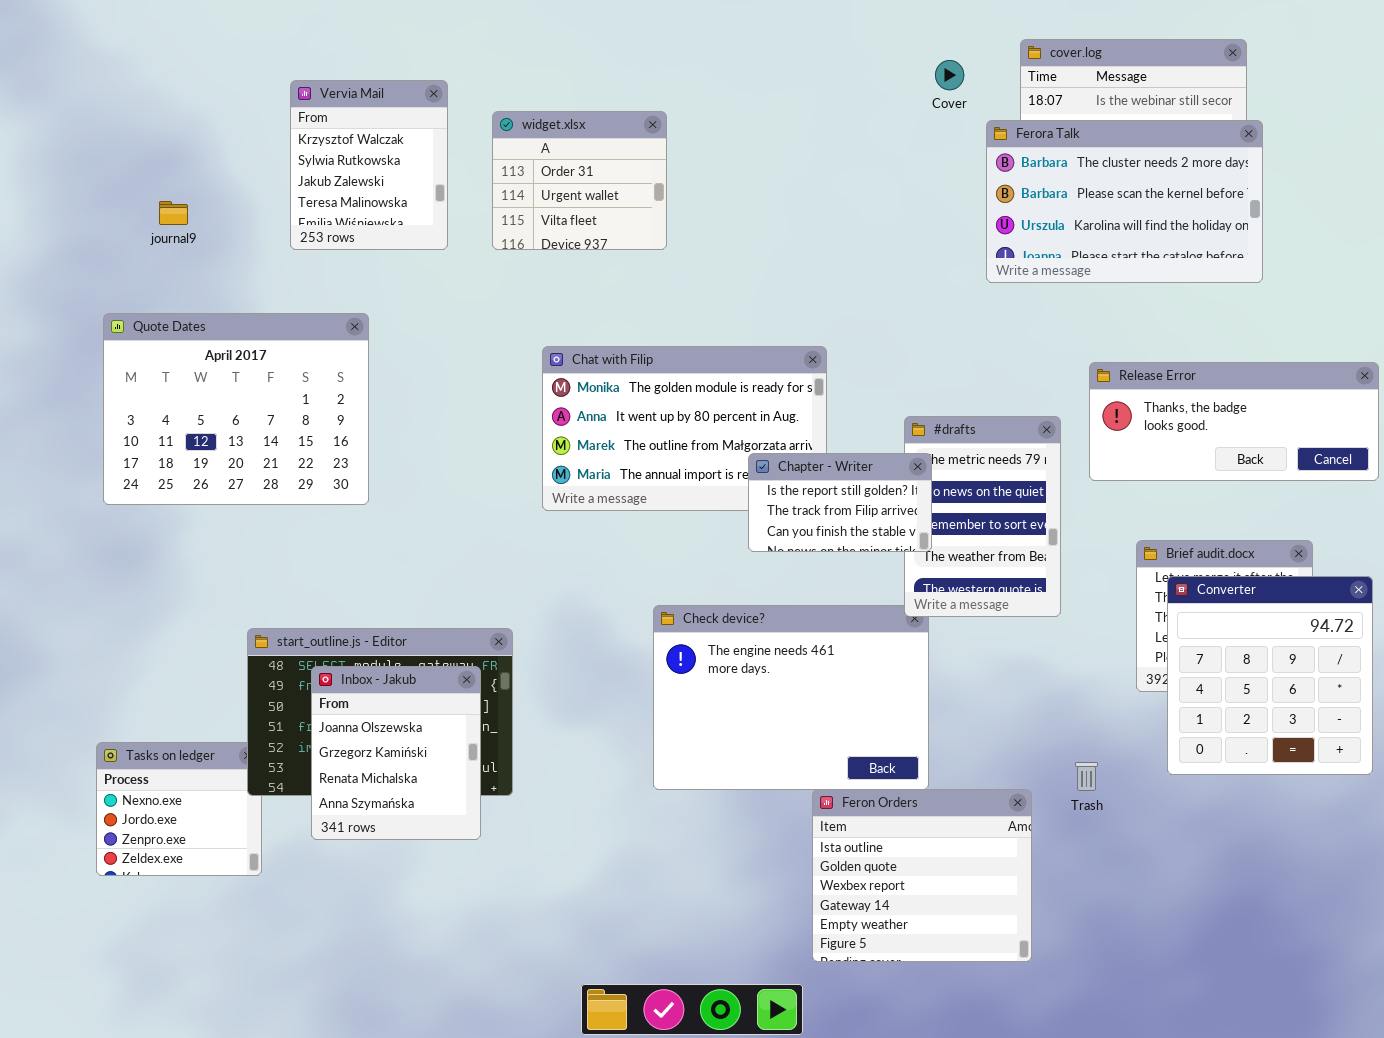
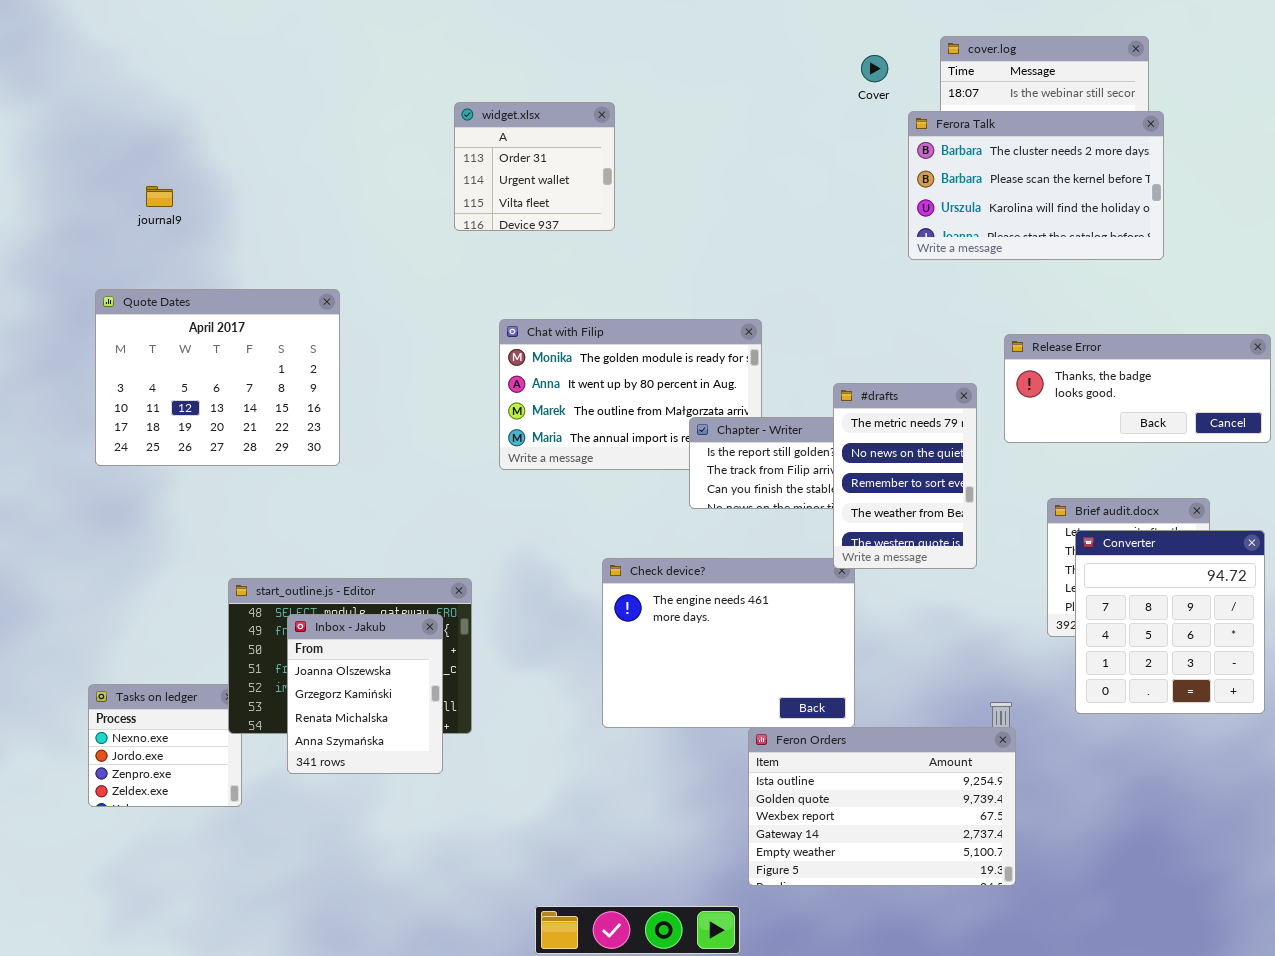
Vervia Mail: [290,80,448,250] -> none, closed
#drafts: [904,416,1061,617] -> [833,383,977,569], raised
Feron Orders: [812,789,1032,962] -> [748,727,1016,886], resized

